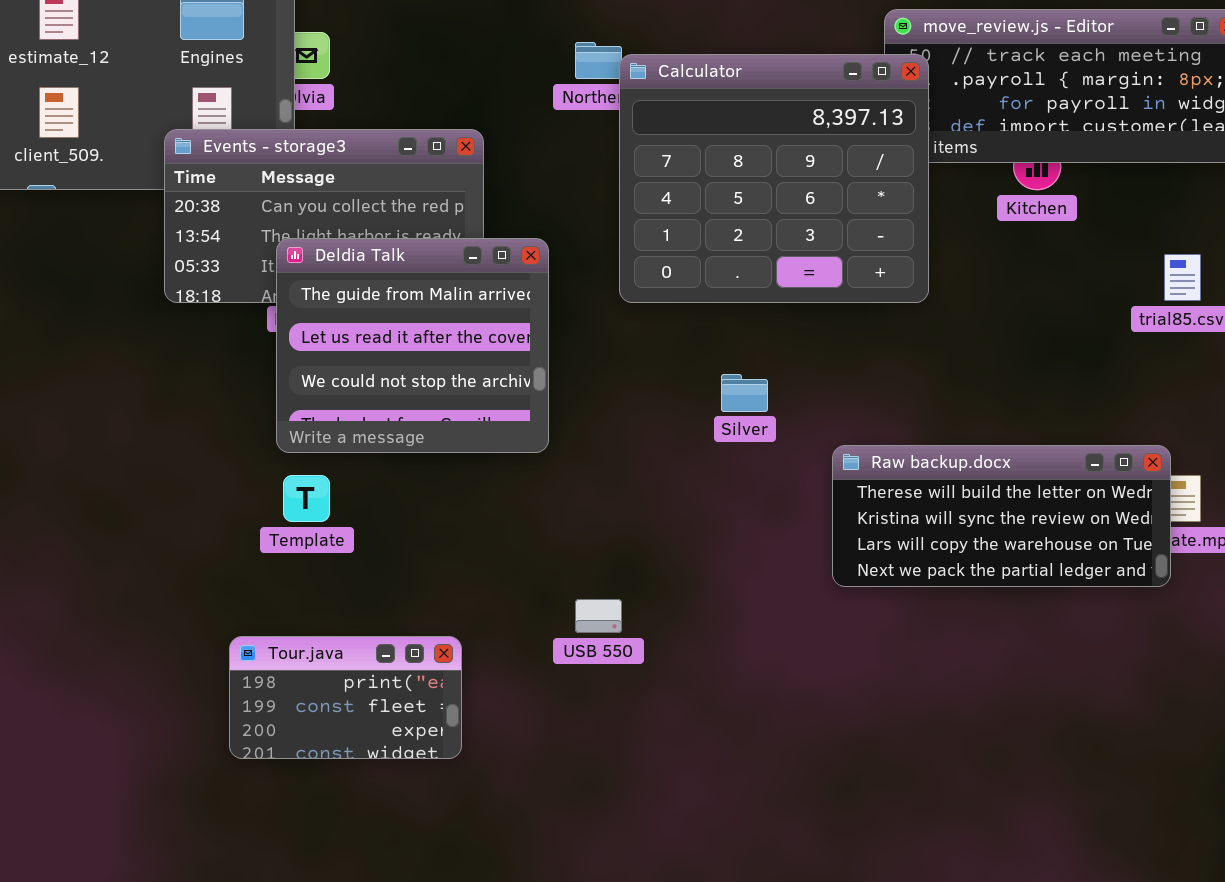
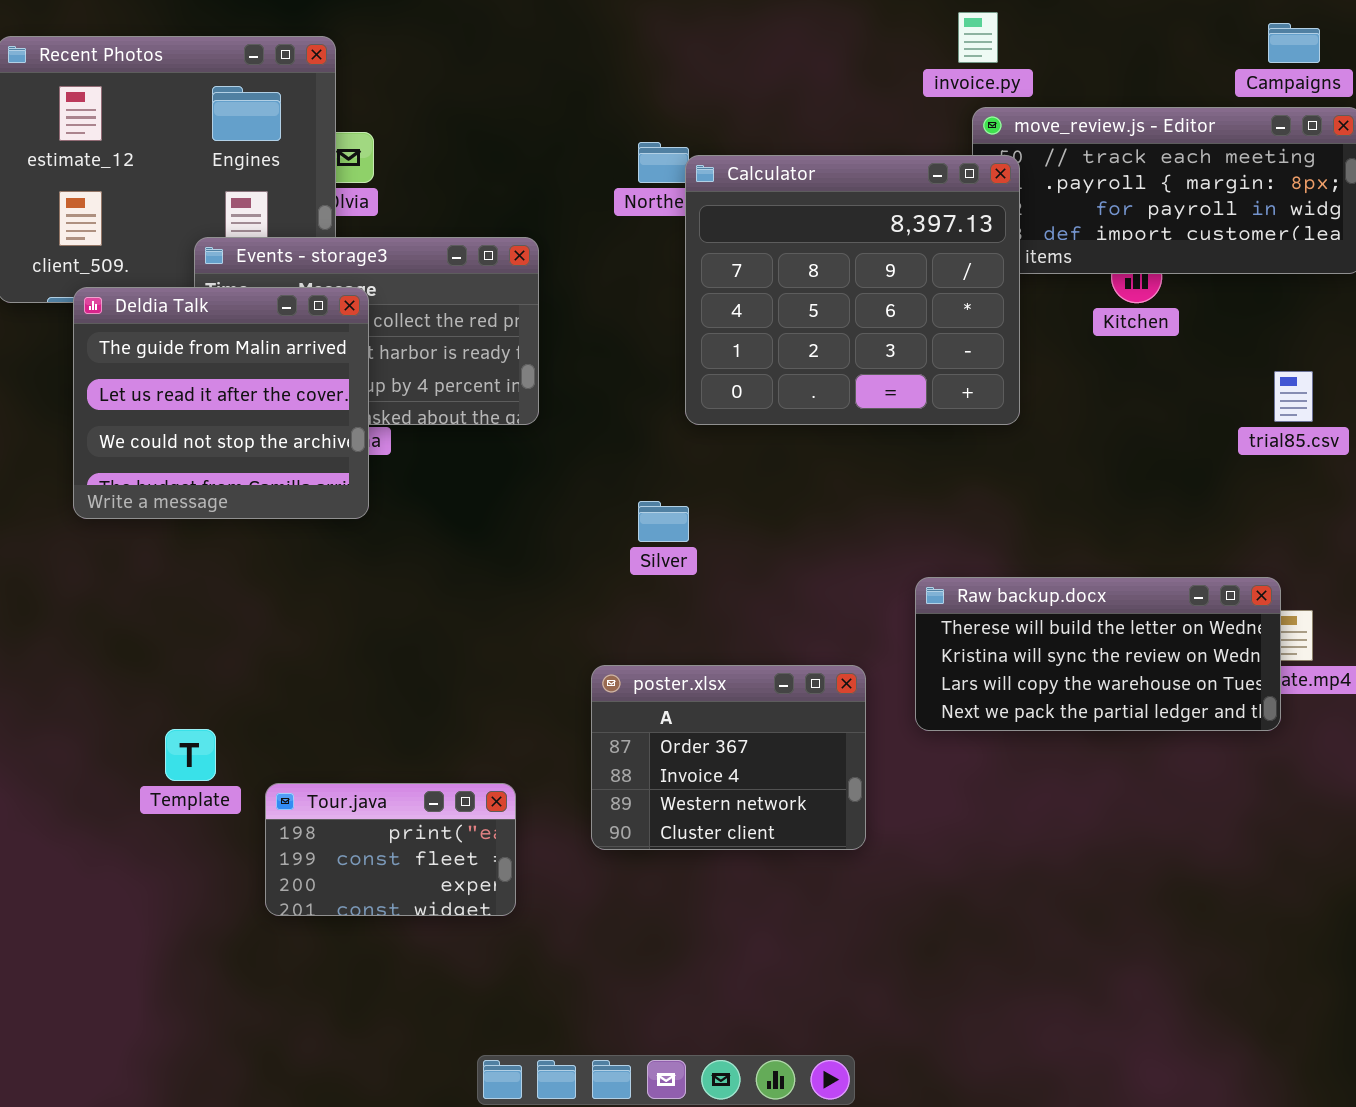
Deldia Talk: [276,238,549,453] -> [73,287,369,519], moved
Silver: [721,374,768,412] -> [638,501,689,542], moved
Template: [283,475,330,522] -> [165,729,216,781], moved
poster.xlsx: none -> [591,665,866,850], opened

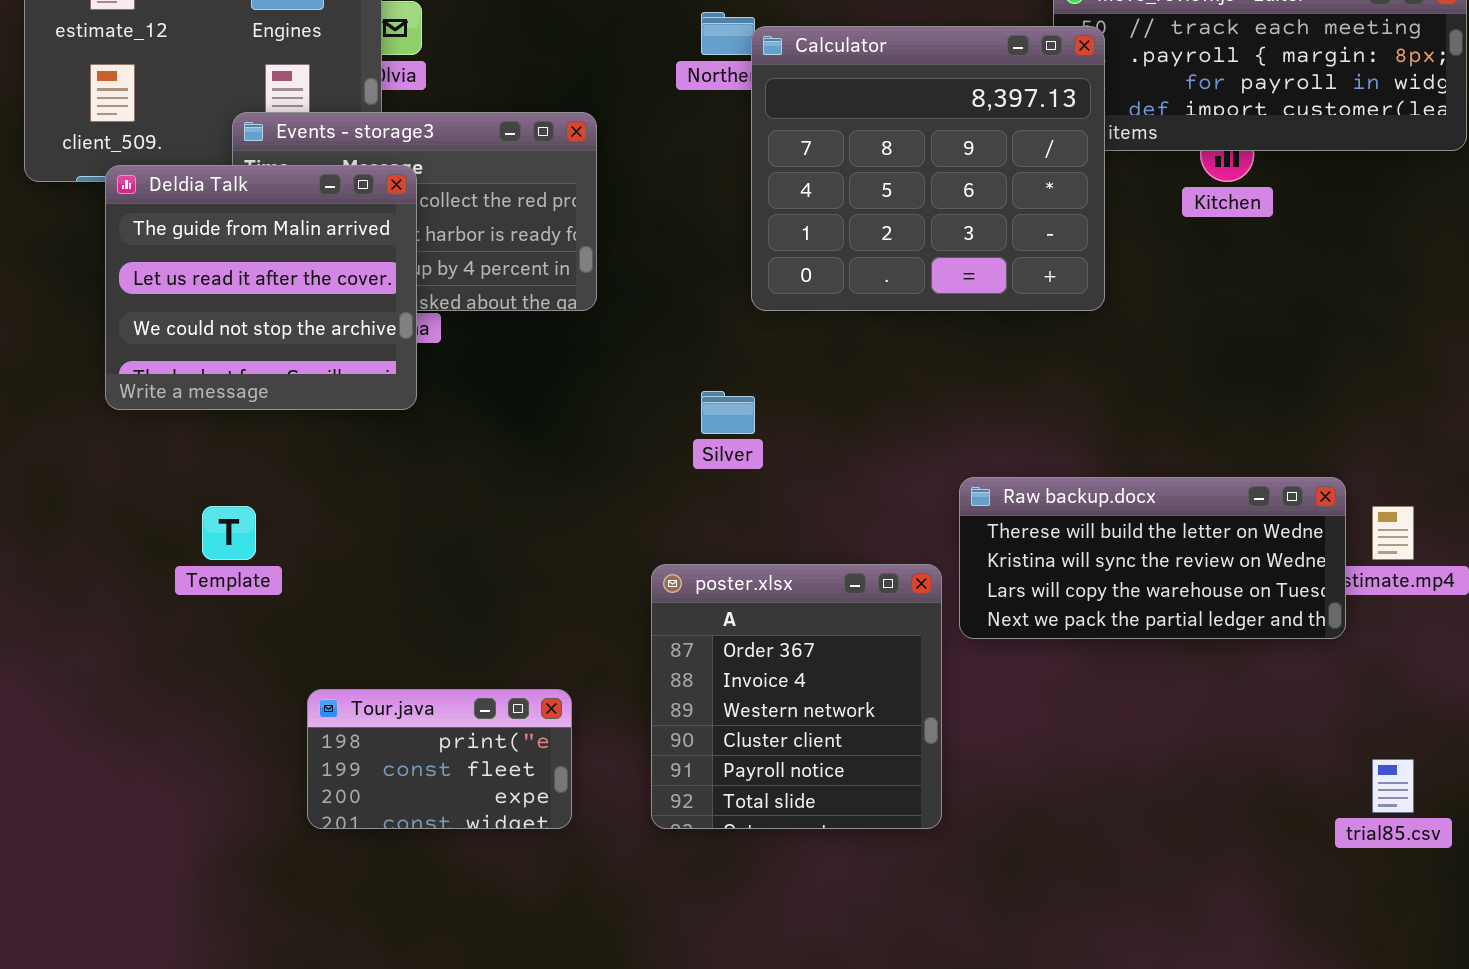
trial85.csv: [1274,371,1313,422] -> [1372,759,1414,813], moved
Raw backup.docx: [915,577,1281,731] -> [959,477,1346,639], moved
poster.xlsx: [591,665,866,850] -> [651,564,942,829], resized
Template: [165,729,216,781] -> [202,506,256,560], moved

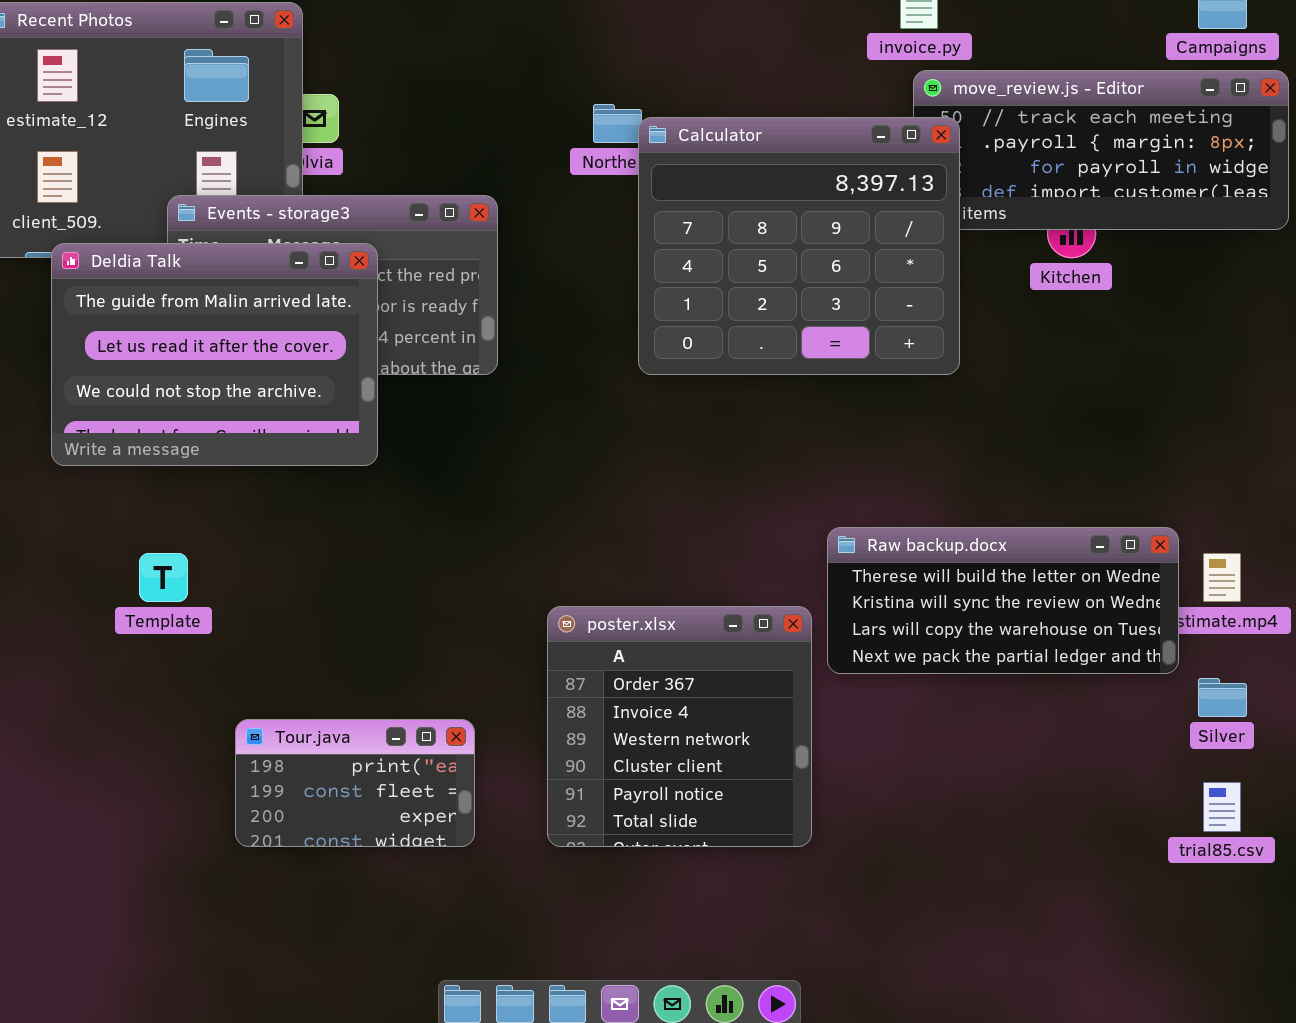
Deldia Talk: [105,165,417,410] -> [51,243,378,466], resized
Silver: [701,391,755,434] -> [1198,678,1247,717], moved

